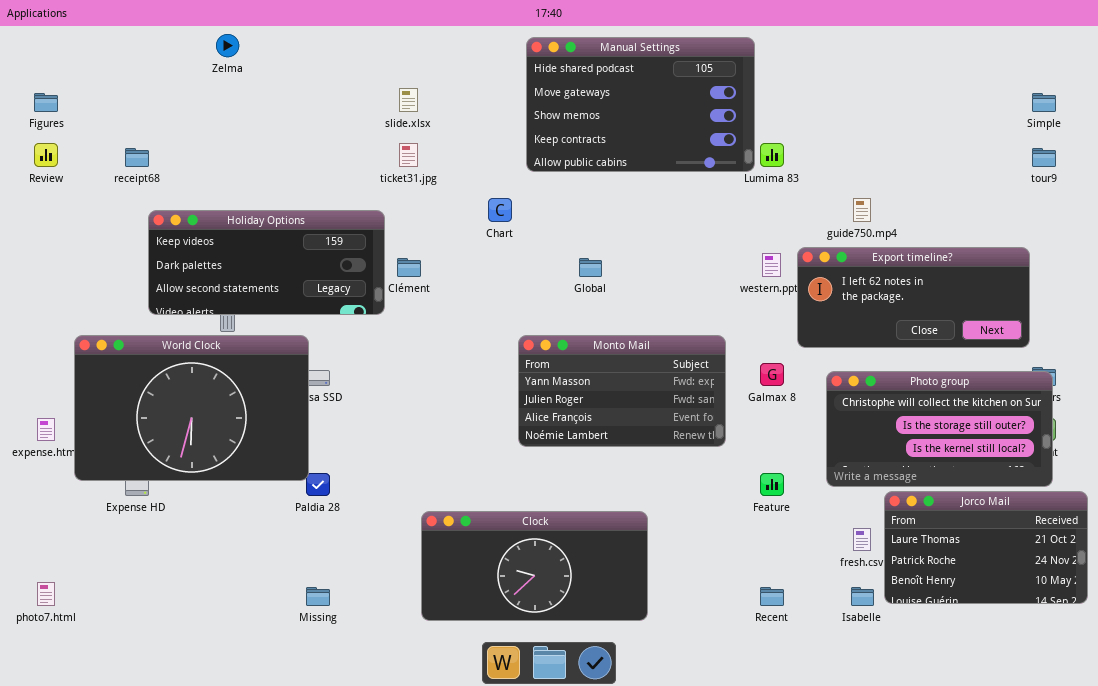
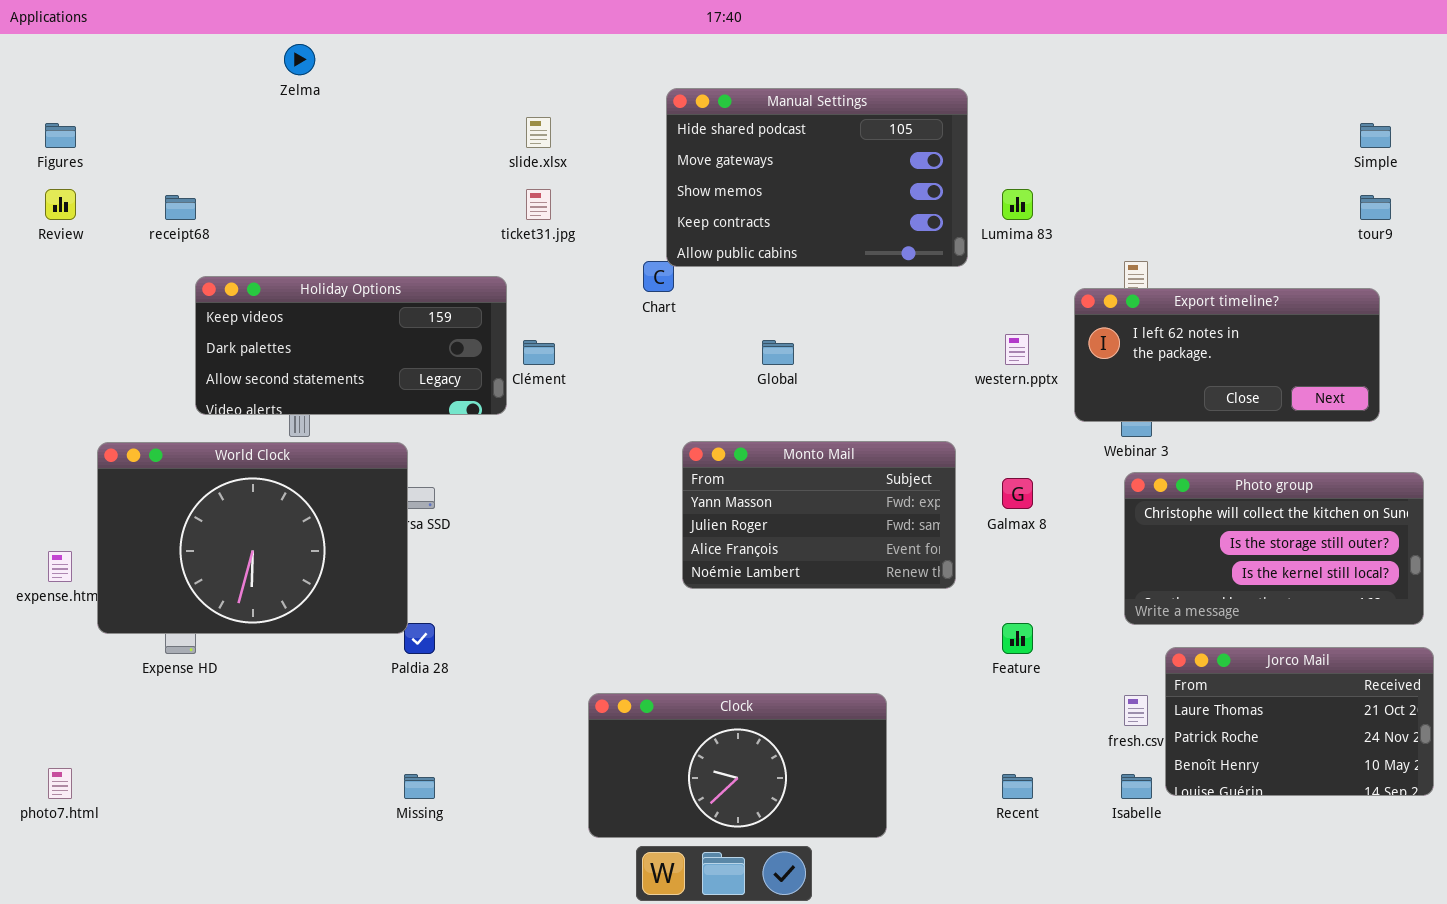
Manual Settings: [526,37,755,172] -> [666,88,968,267], moved
Export timeline?: [797,247,1030,348] -> [1074,288,1380,422], moved
Photo group: [826,371,1053,487] -> [1124,472,1424,625], moved
Clock: [421,511,648,621] -> [588,693,887,838], moved

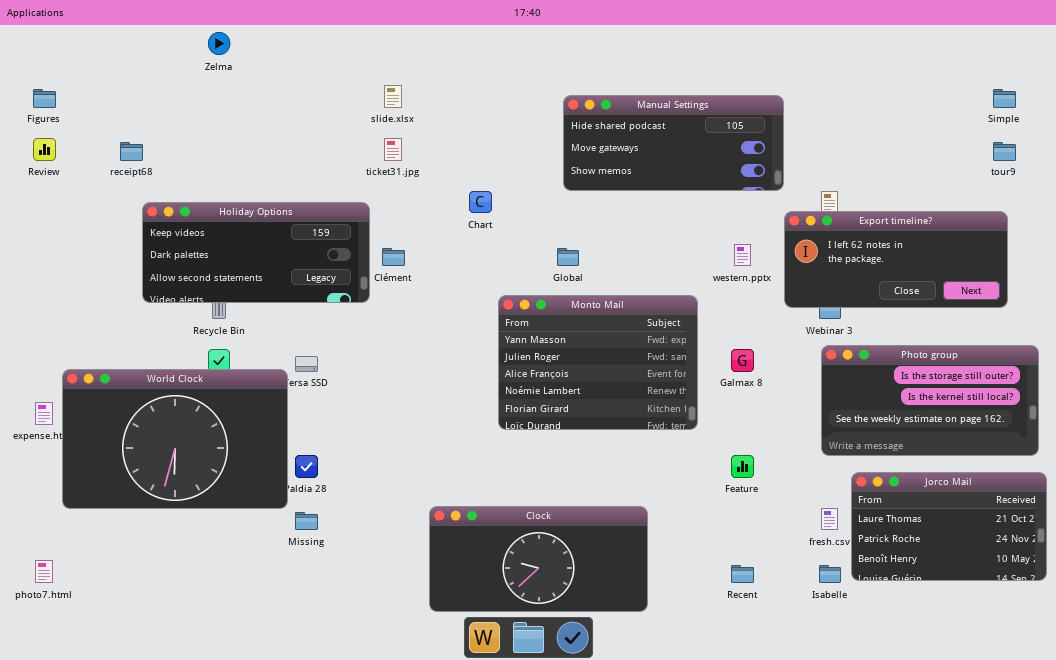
Manual Settings: [666,88,968,267] -> [563,95,784,191], moved, resized
Monto Mail: [682,441,956,589] -> [498,295,698,430], resized
World Clock: [97,442,408,634] -> [62,369,288,509], moved
Photo group: [1124,472,1424,625] -> [821,345,1039,456], scrolled down 1 row
Missing: [404,774,435,799] -> [295,512,318,530], moved

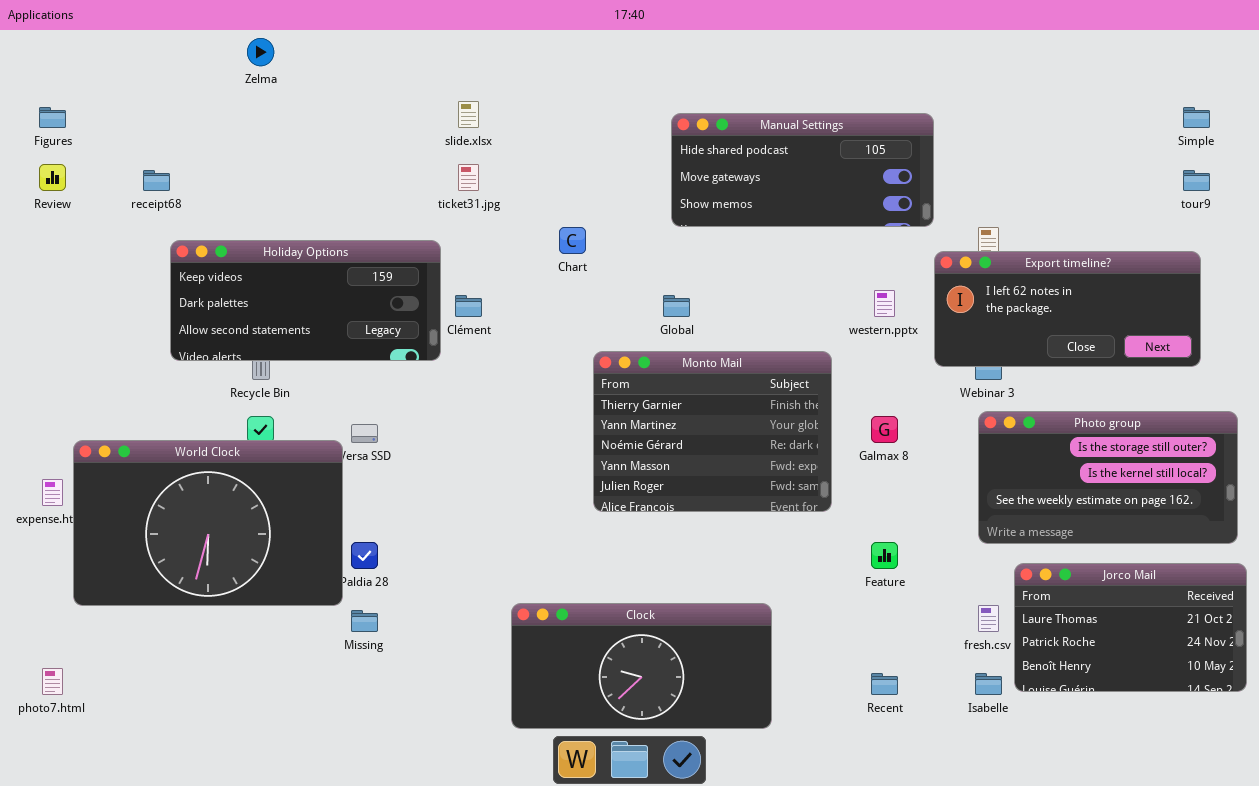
Monto Mail: [498,295,698,430] -> [593,351,832,512], scrolled up 3 rows

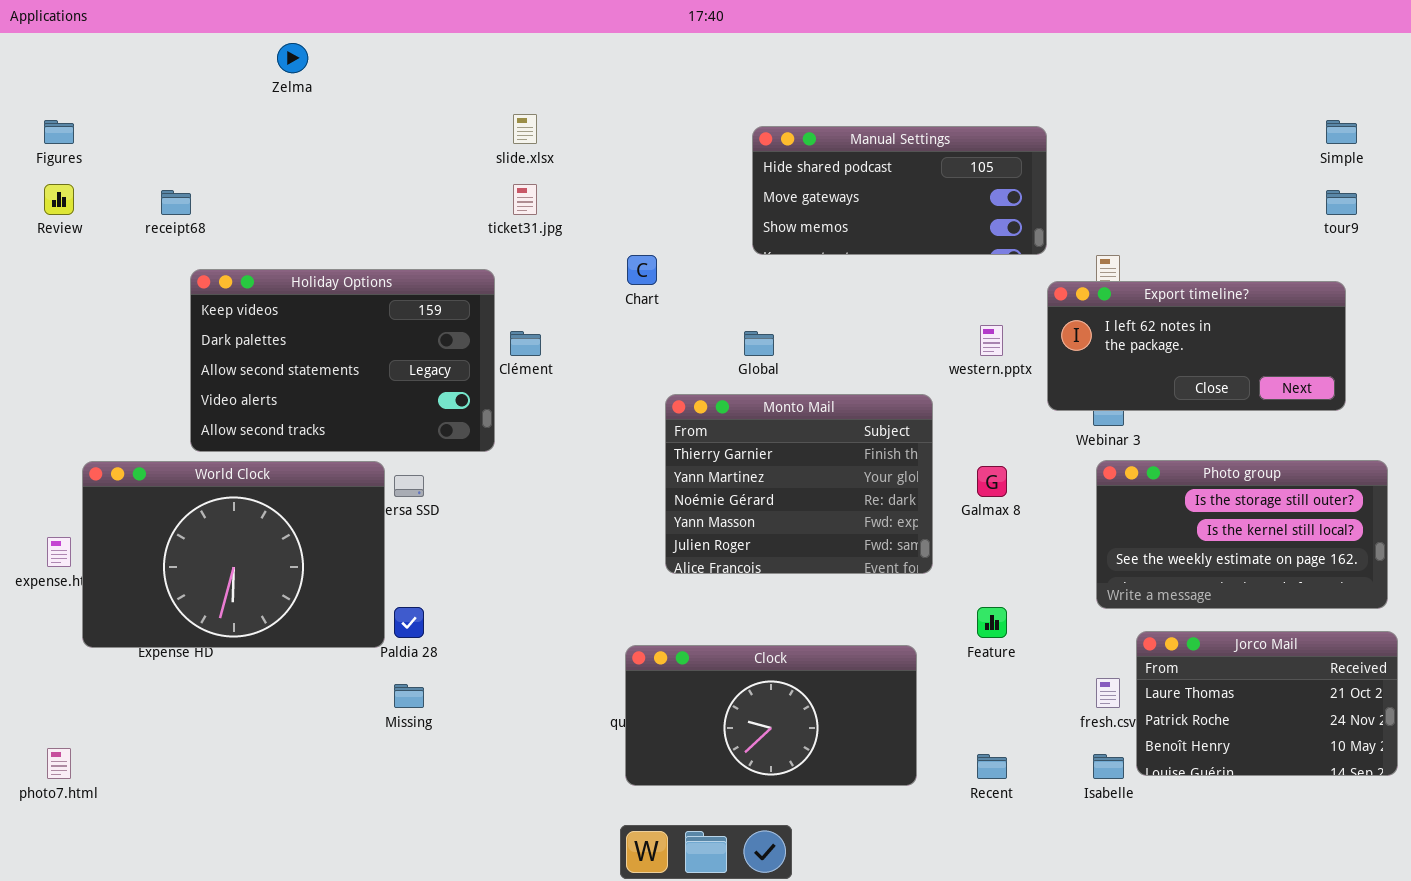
Holiday Options: [170,240,441,361] -> [190,269,495,452], resized
World Clock: [73,440,343,606] -> [82,461,385,648], moved
Clock: [511,603,772,729] -> [625,645,917,786], moved

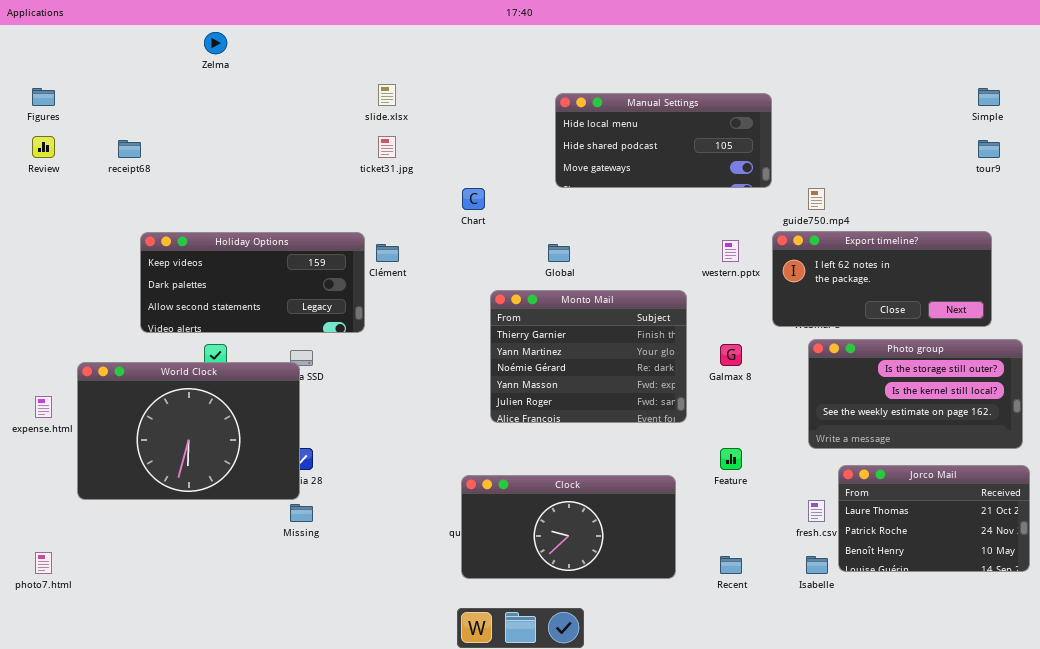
Manual Settings: [752,126,1047,255] -> [555,93,772,188], scrolled up 1 row
Holiday Options: [190,269,495,452] -> [140,232,365,333], resized
Export timeline?: [1047,281,1346,411] -> [772,231,992,327], moved
World Clock: [82,461,385,648] -> [77,362,300,500], moved

